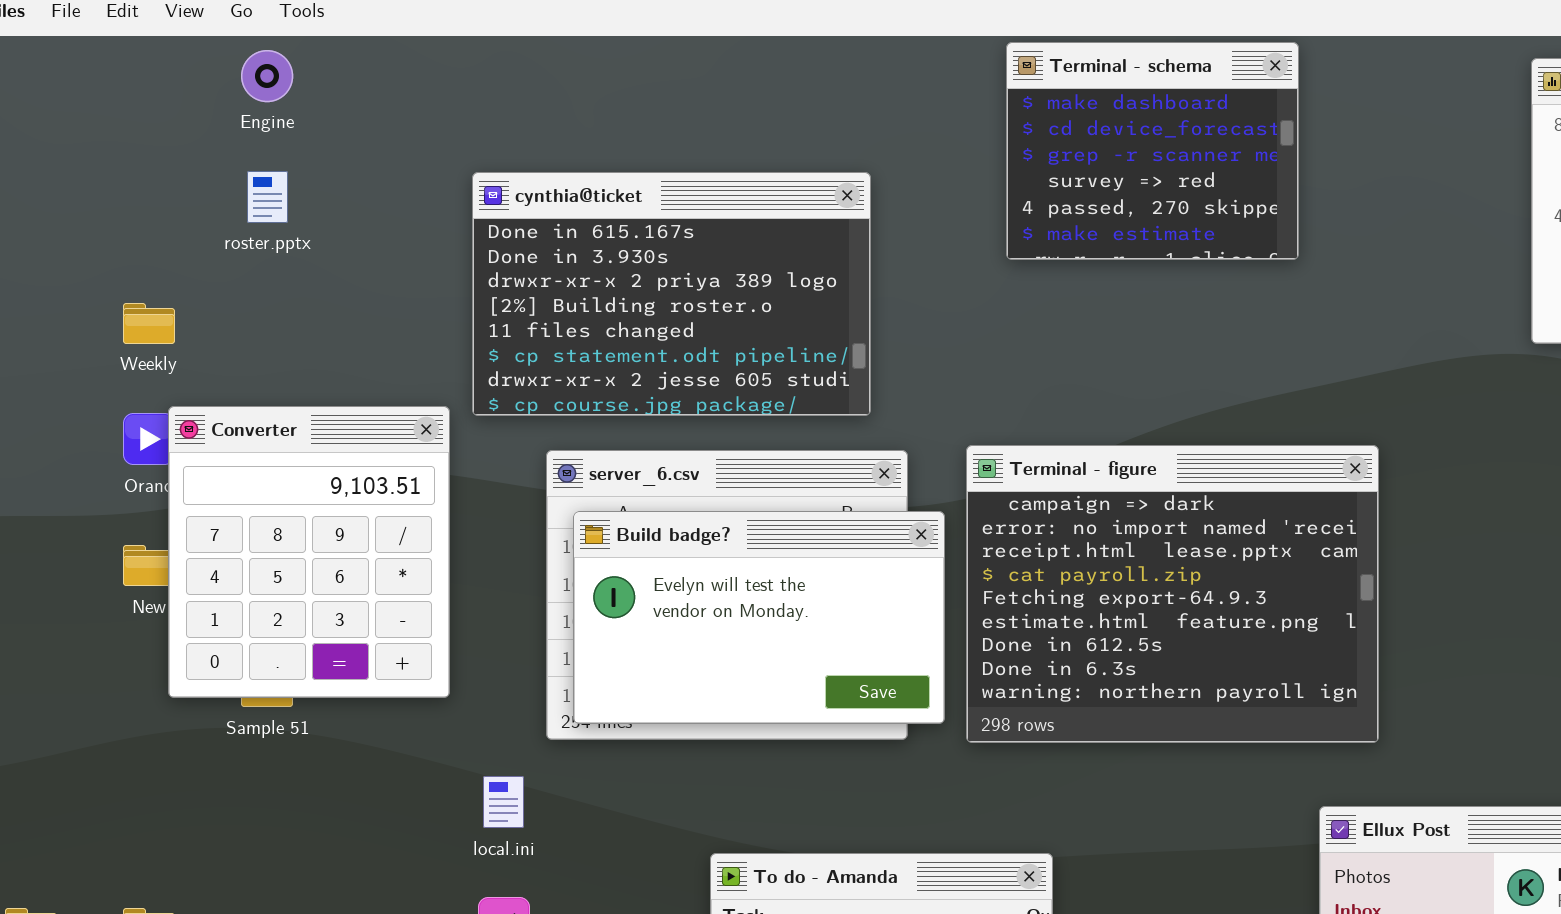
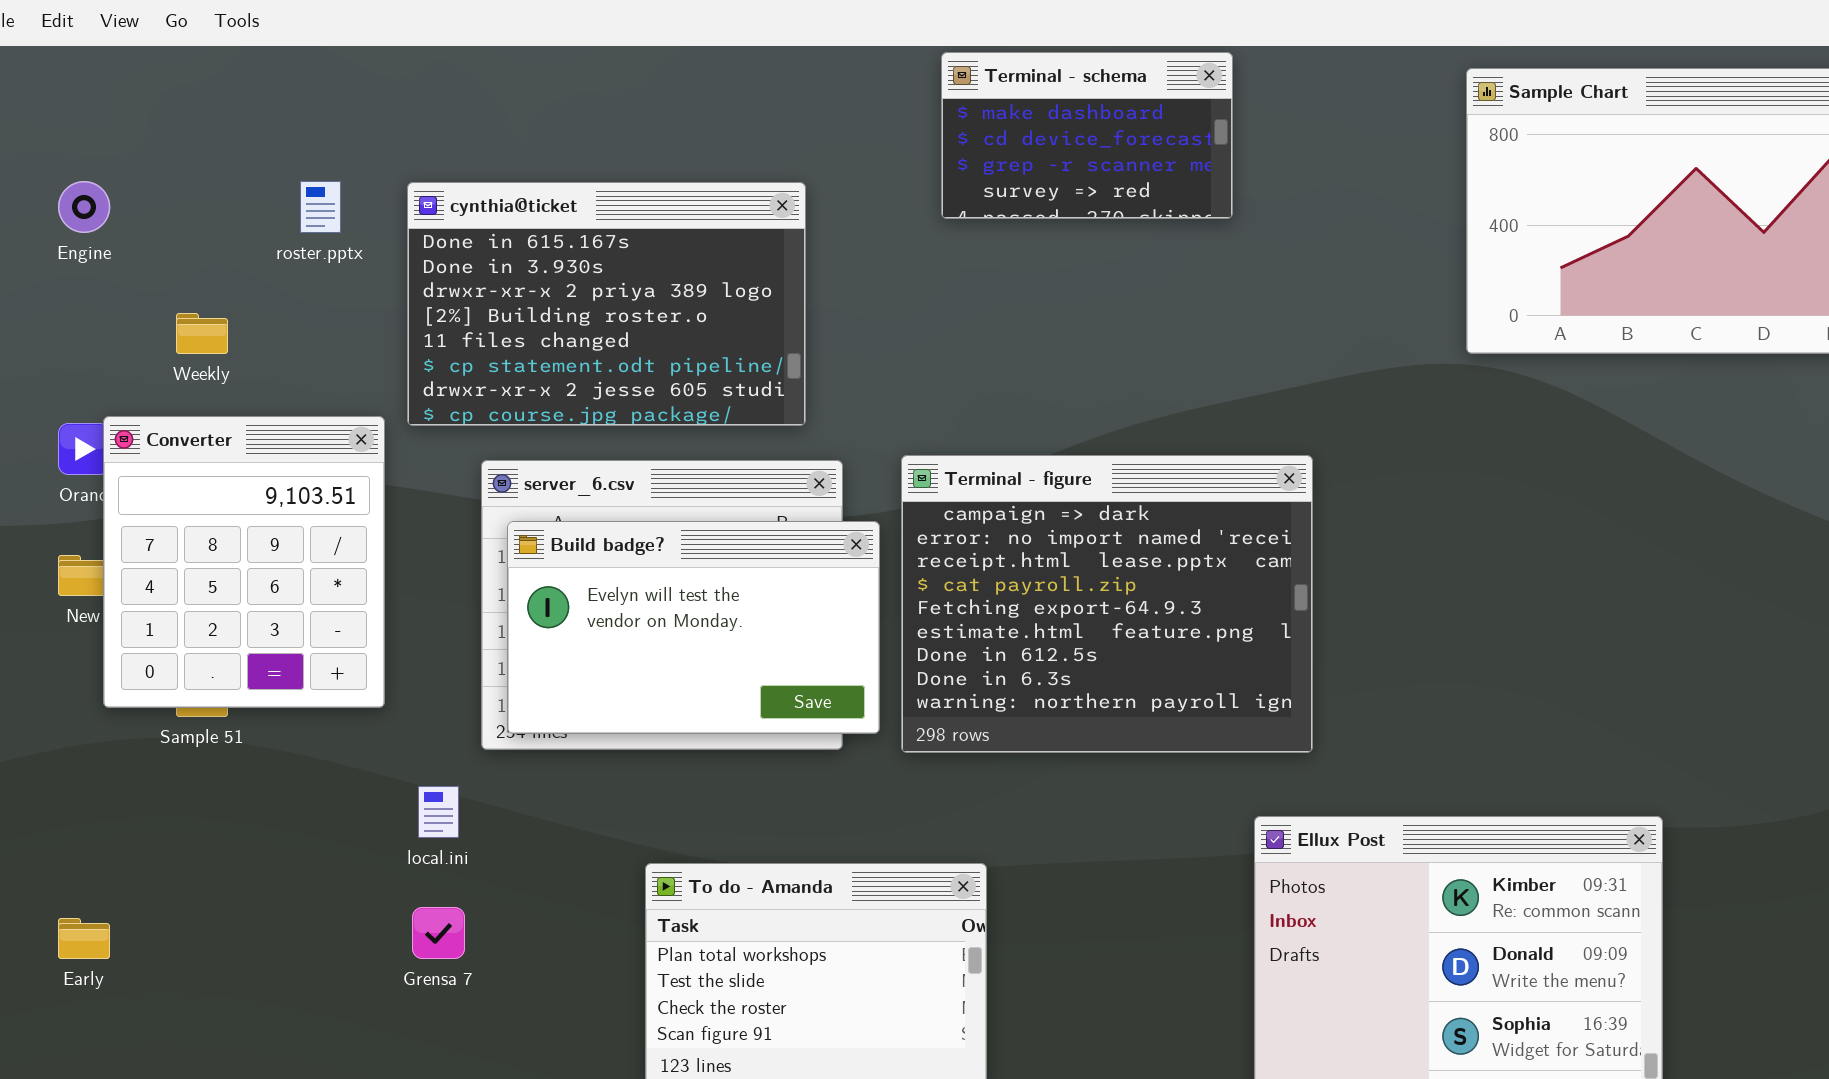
Terminal - schema: [1006,42,1299,260] -> [941,52,1233,219], resized
Engine: [241,50,293,102] -> [58,181,110,233], moved
roster.pptx: [247,171,288,223] -> [300,181,341,233], moved
Weekly: [123,303,175,344] -> [176,313,228,354], moved

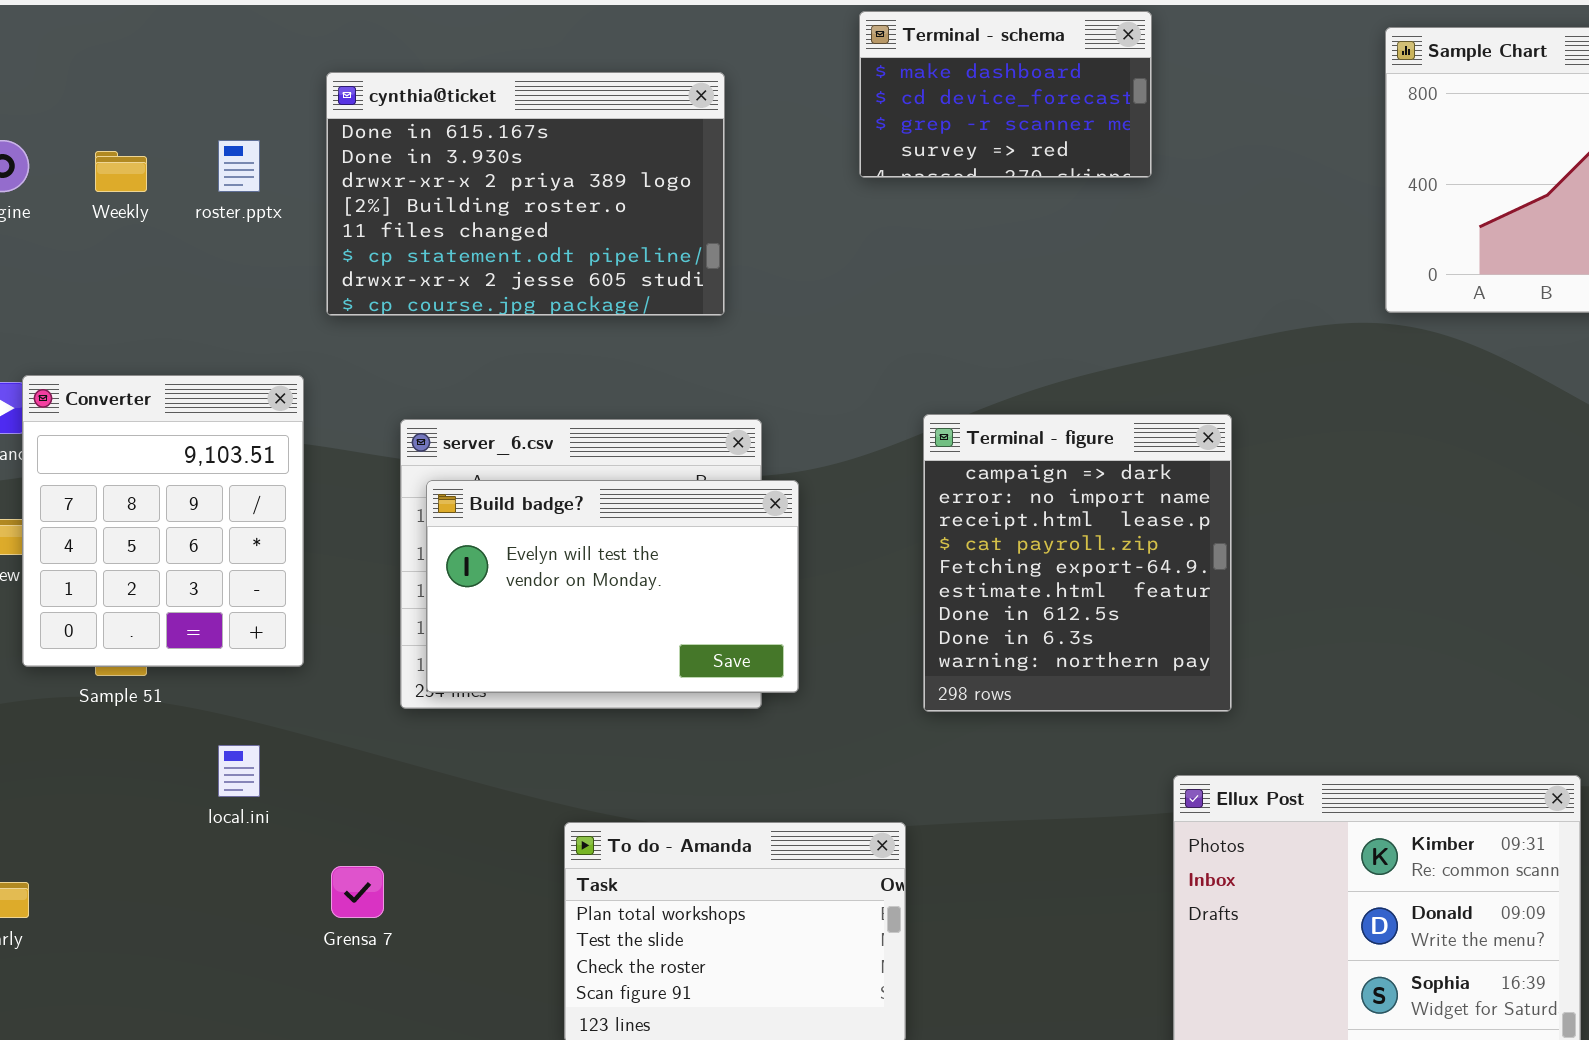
cynthia@ticket: [407,182,806,426] -> [326,72,725,316], moved
Weekly: [176,313,228,354] -> [95,151,147,192], moved
Terminal - figure: [901,455,1313,753] -> [923,414,1232,712], resized
local.ini: [418,786,459,838] -> [218,745,260,797], moved

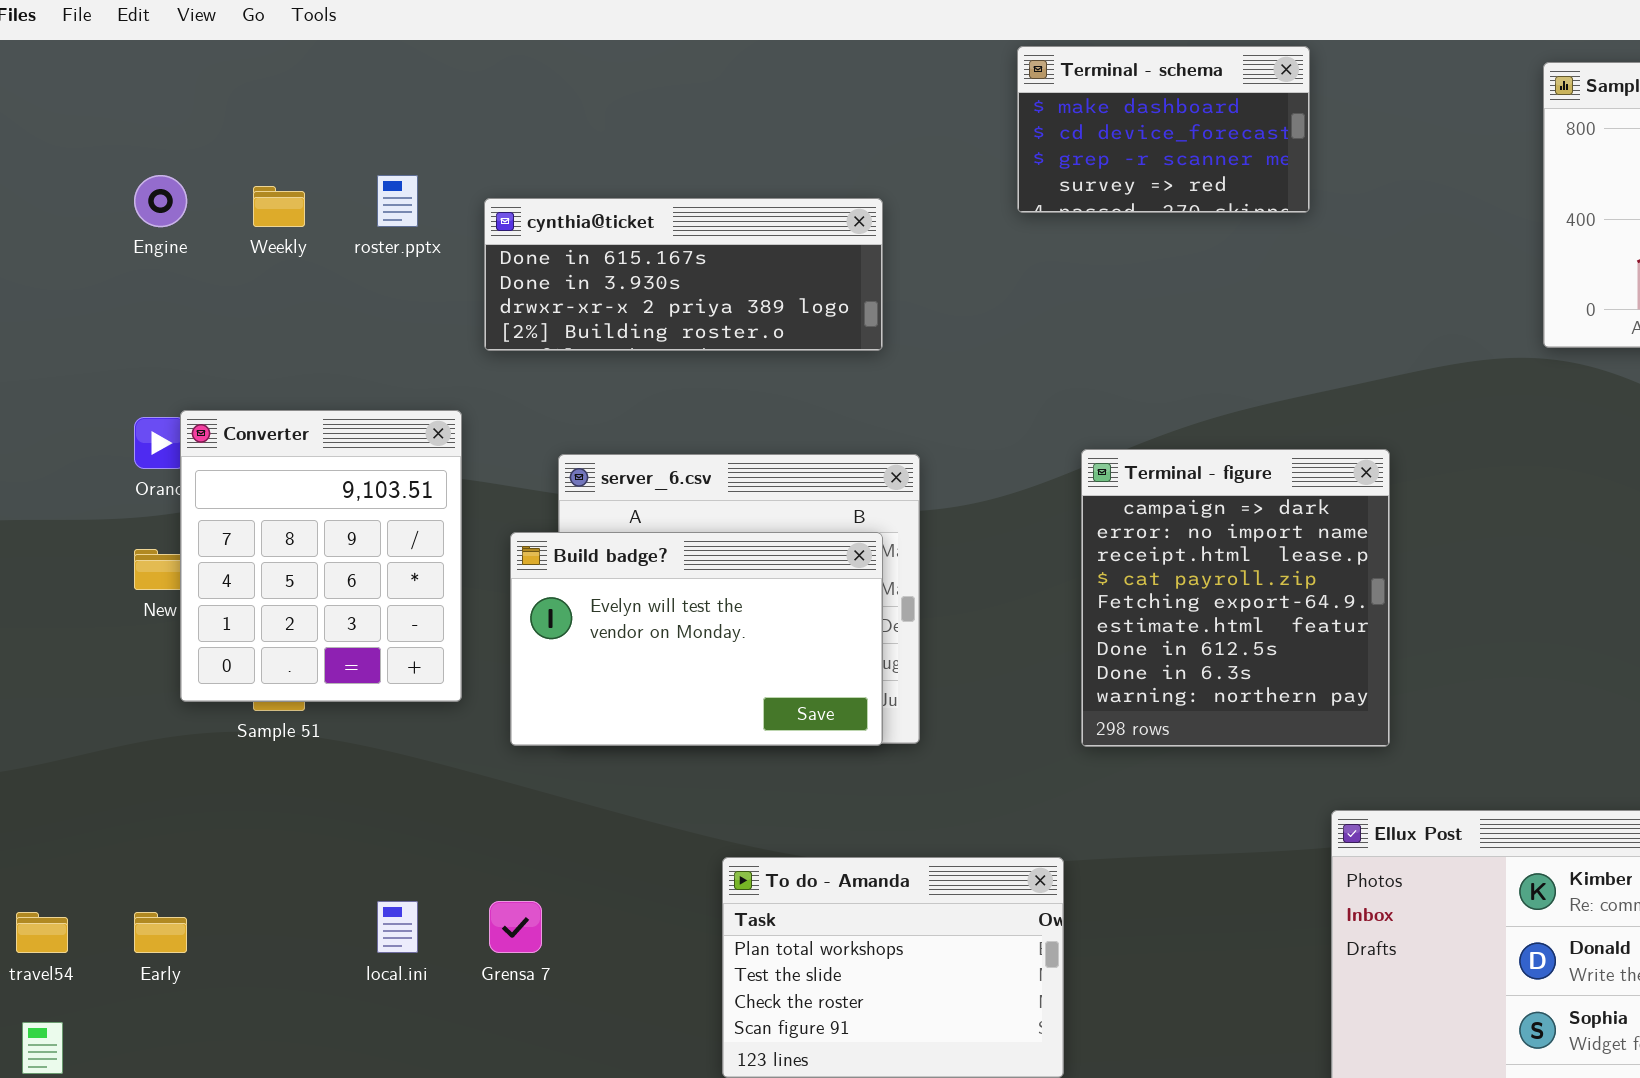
cynthia@ticket: [326,72,725,316] -> [484,198,883,351], resized
Build badge?: [426,480,799,693] -> [510,532,883,746], moved
local.ini: [218,745,260,797] -> [377,901,418,953], moved

